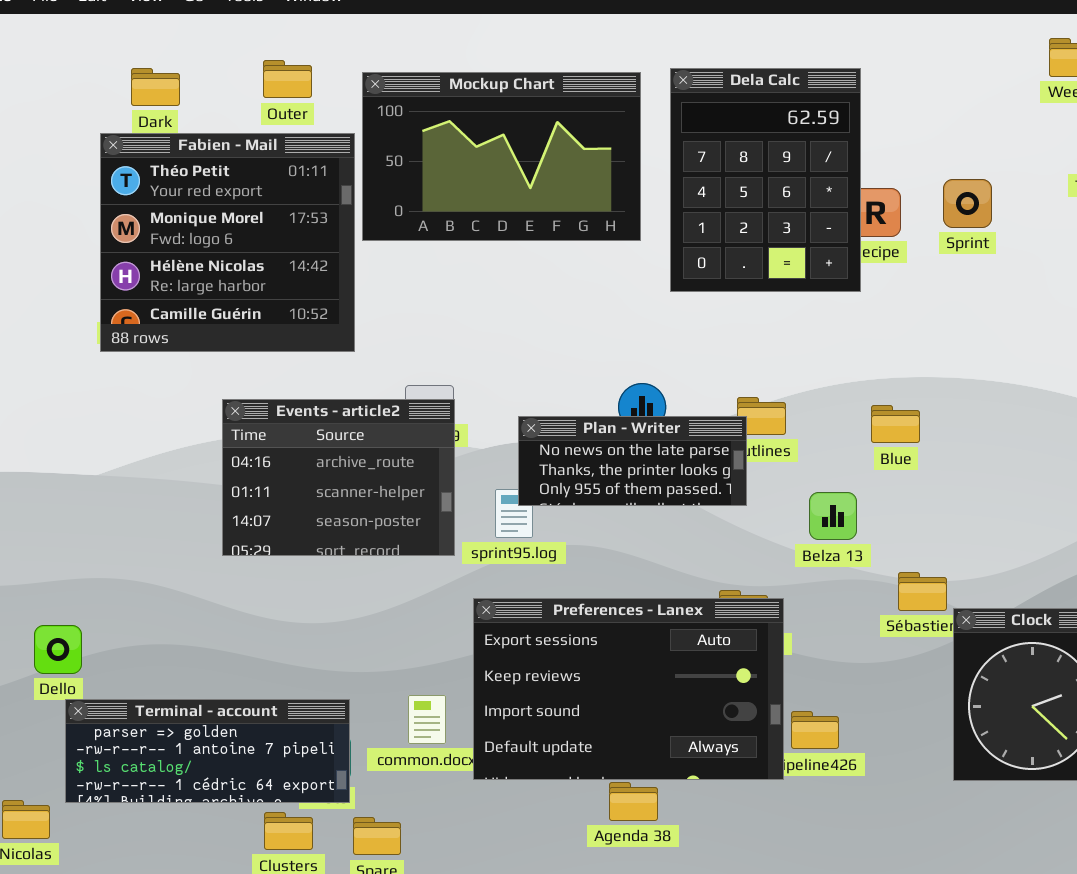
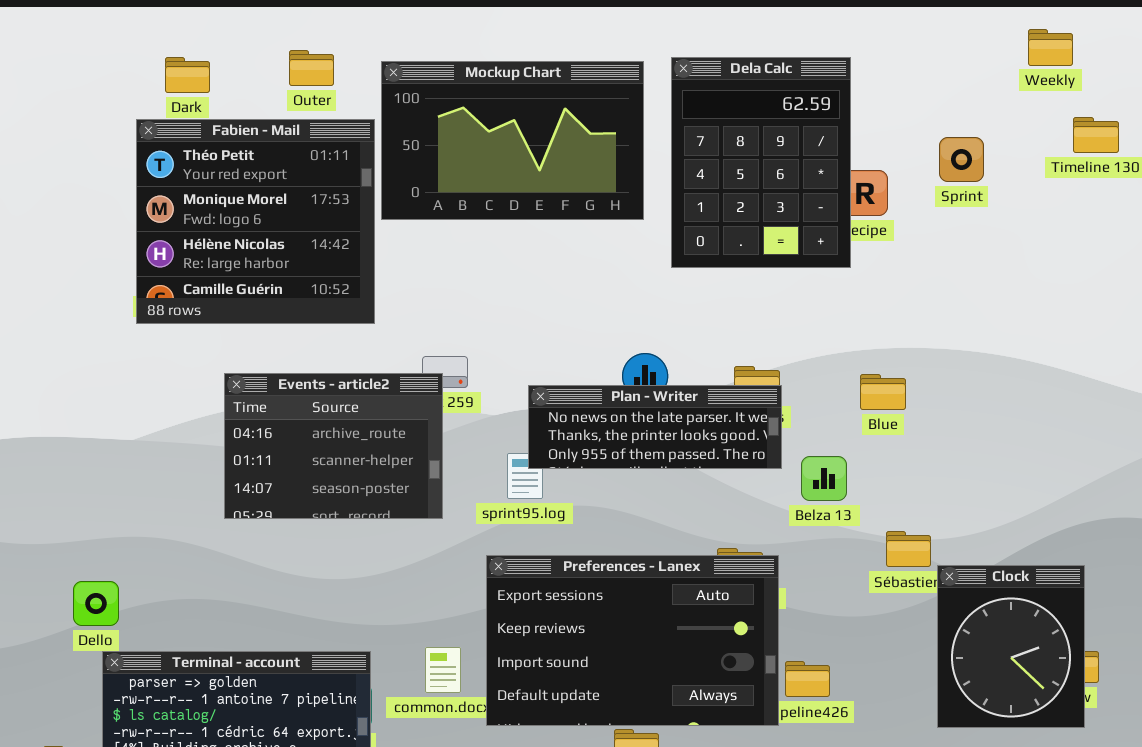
Sprint: [943,179,992,228] -> [939,137,984,182], moved
Events - article2: [222,399,455,556] -> [224,373,443,519], moved
Plan - Writer: [518,416,747,506] -> [528,385,782,469], resized

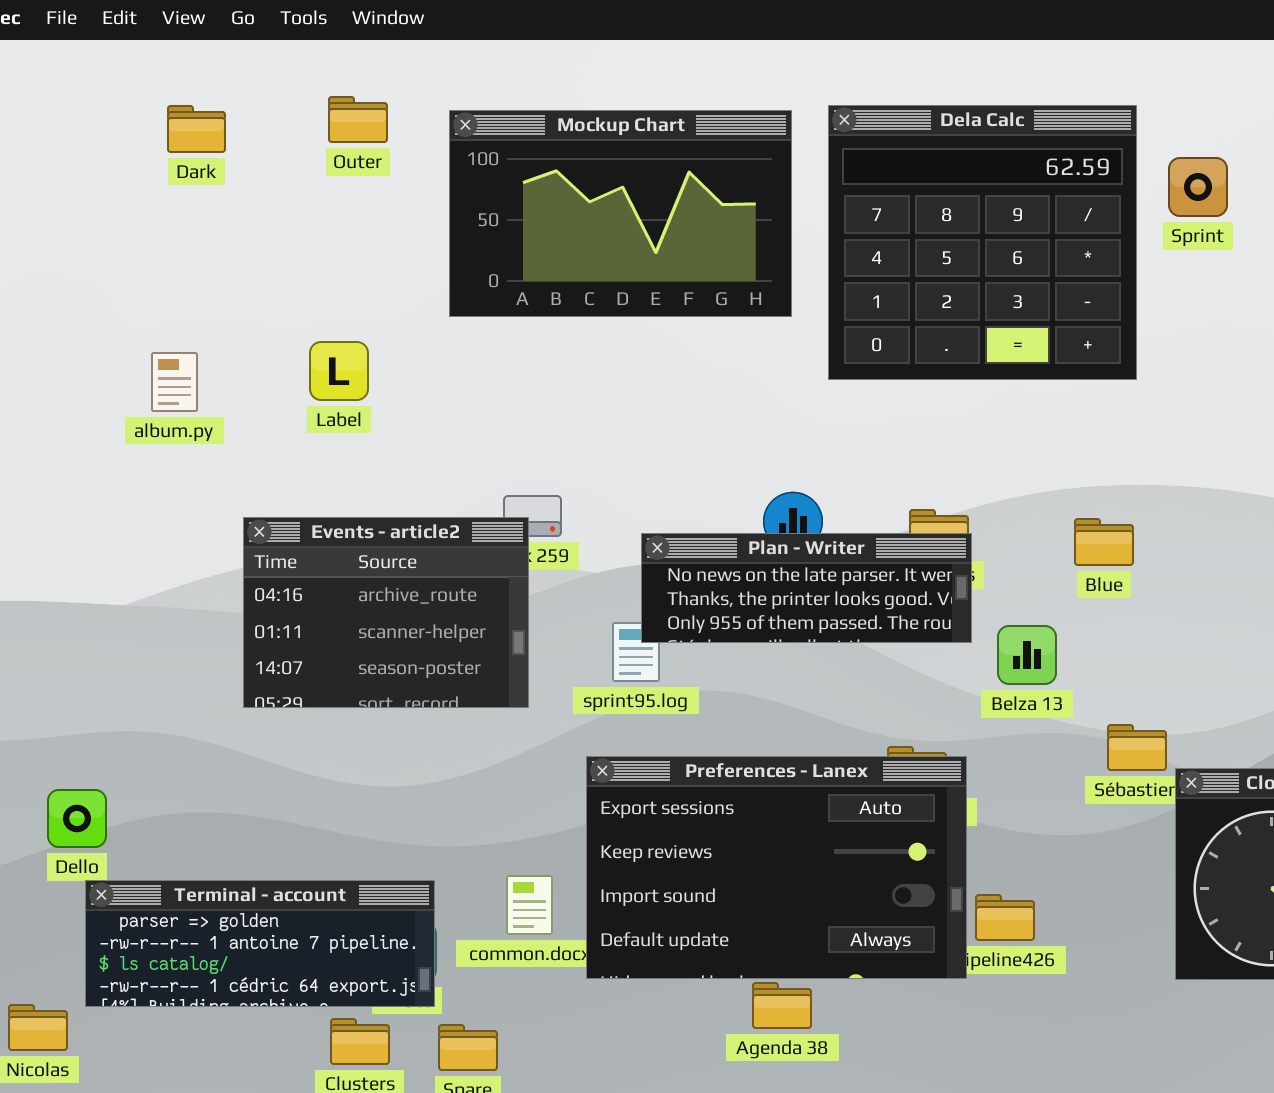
Dela Calc: [671,57,851,268] -> [828,105,1137,380], resized
Fabien - Mail: [136,119,375,324] -> none, closed
Sprint: [939,137,984,182] -> [1168,157,1228,217], moved

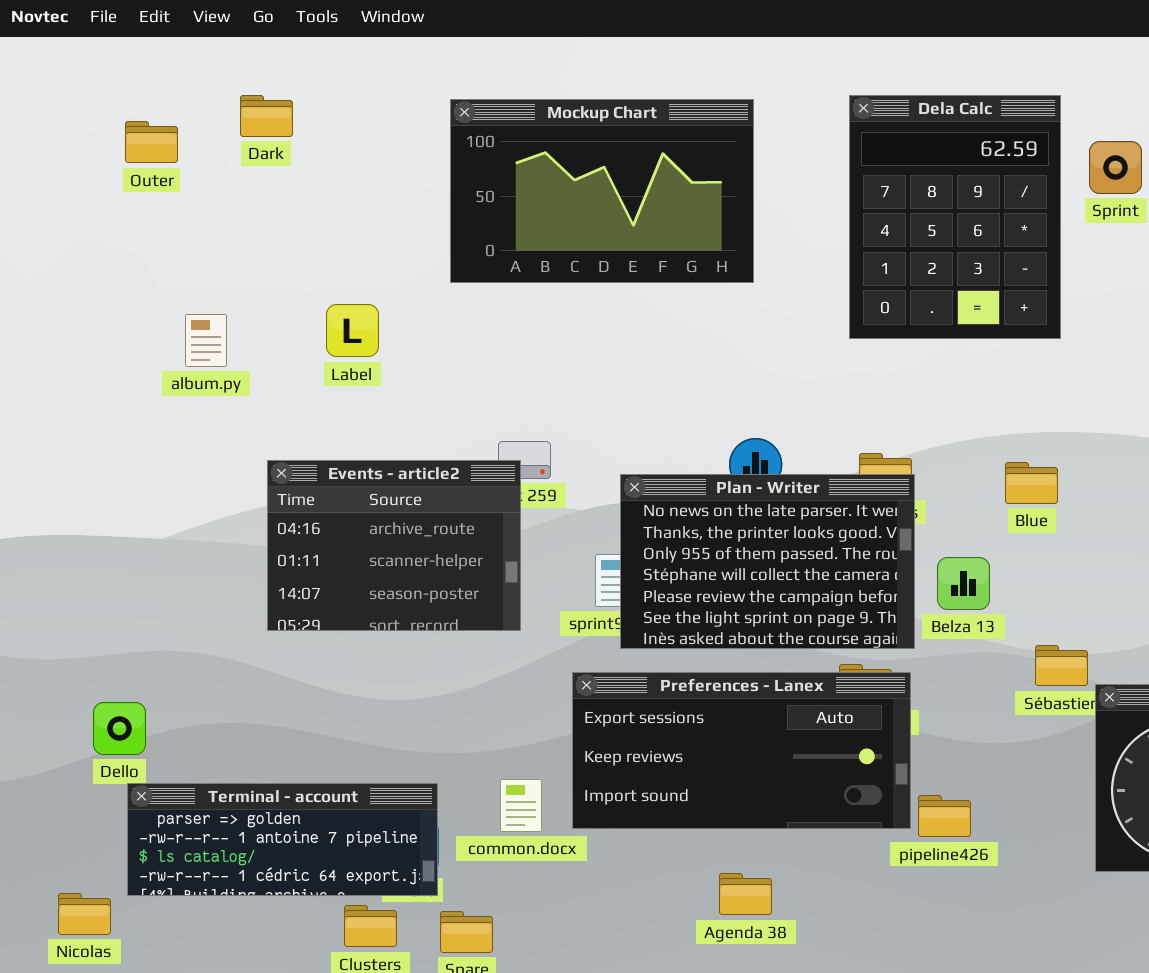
Outer: [328,96,388,143] -> [125,121,178,163], moved
Dark: [167,105,226,153] -> [240,95,293,137], moved
Dela Calc: [828,105,1137,380] -> [849,95,1061,339], resized
Plan - Writer: [641,533,972,643] -> [620,474,915,649], resized
Preferences - Lanex: [586,756,967,979] -> [572,672,911,829], resized

